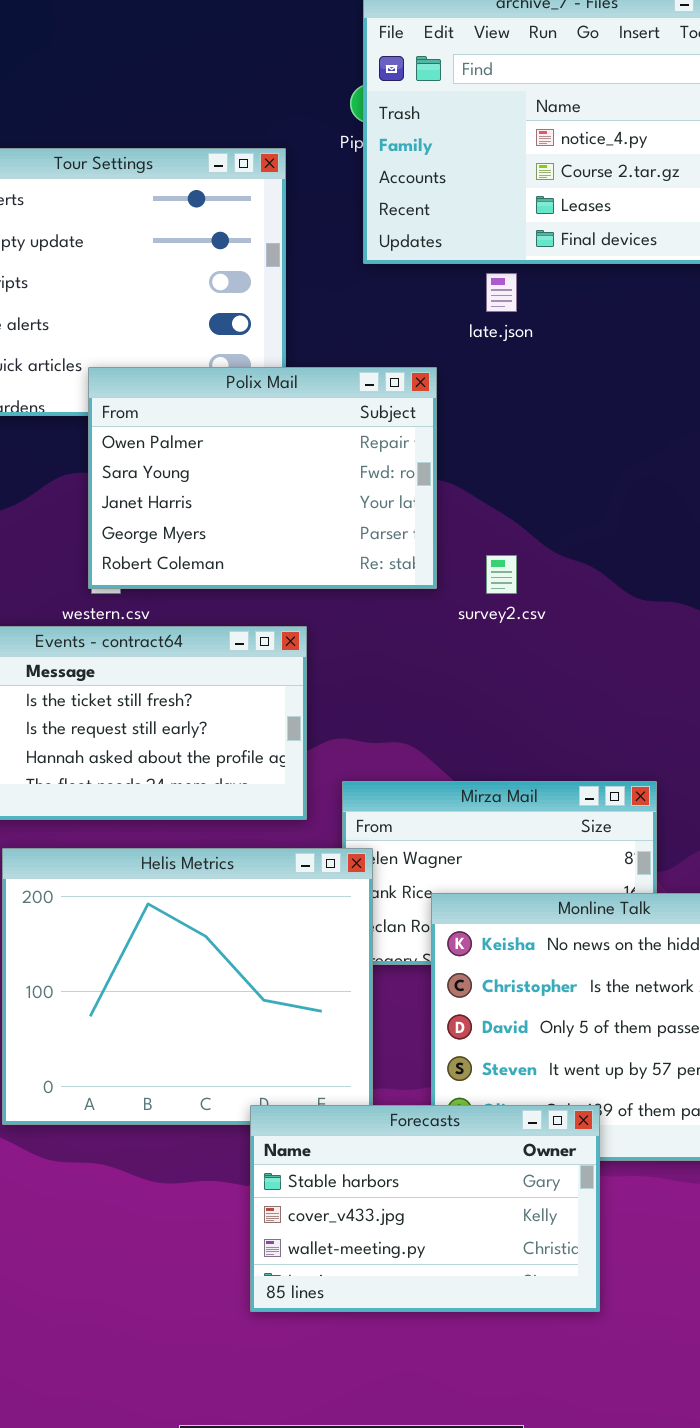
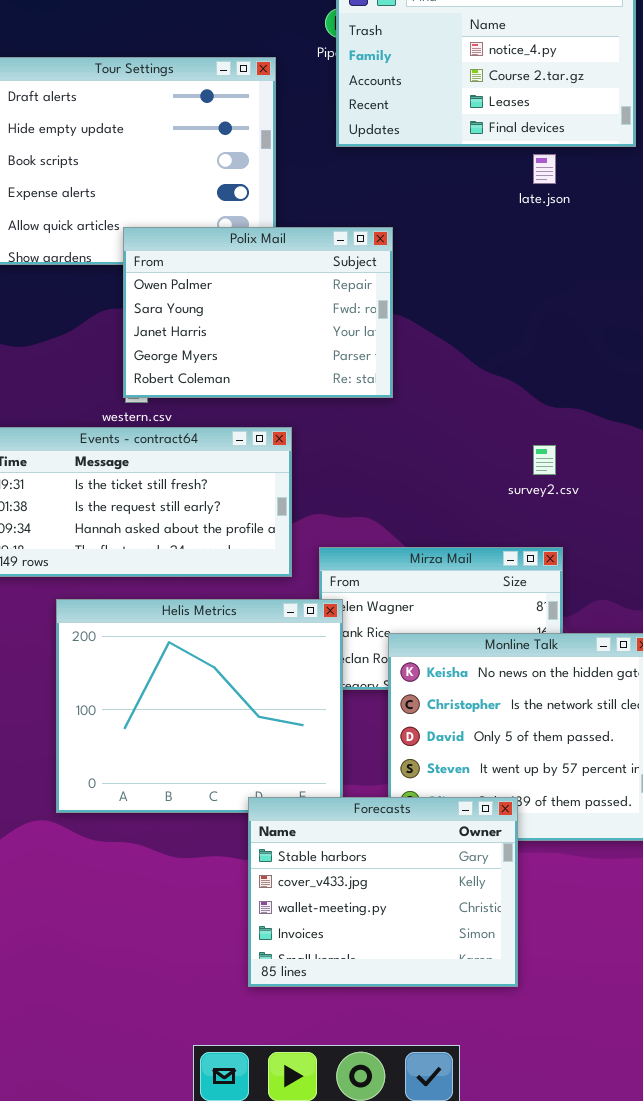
late.json: [486,273,517,312] -> [533,154,556,184], moved
survey2.csv: [486,555,517,594] -> [533,445,556,475], moved
Forecasts: [250,1105,600,1312] -> [248,797,518,987], resized

